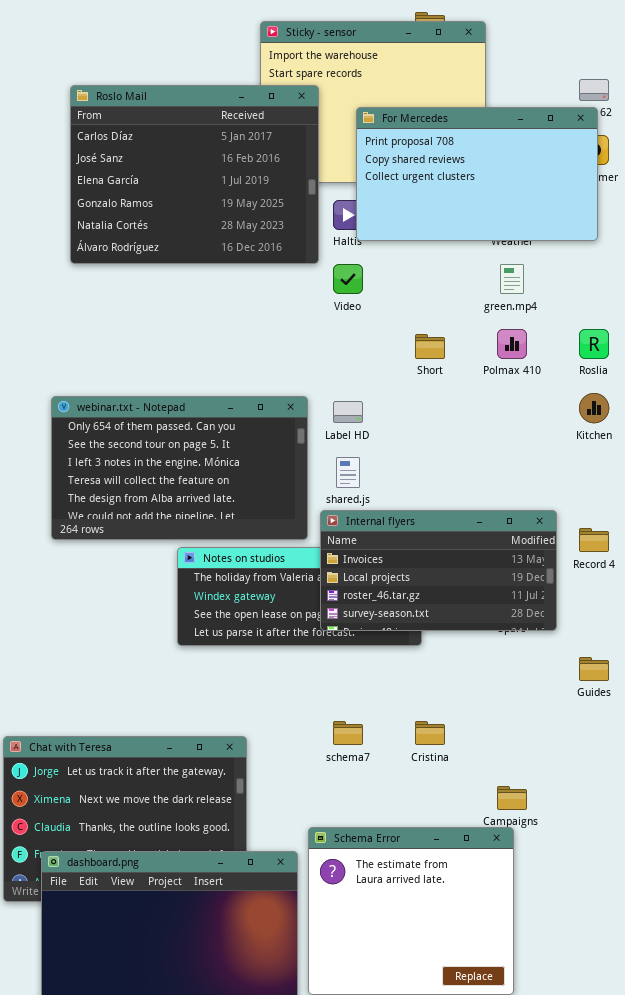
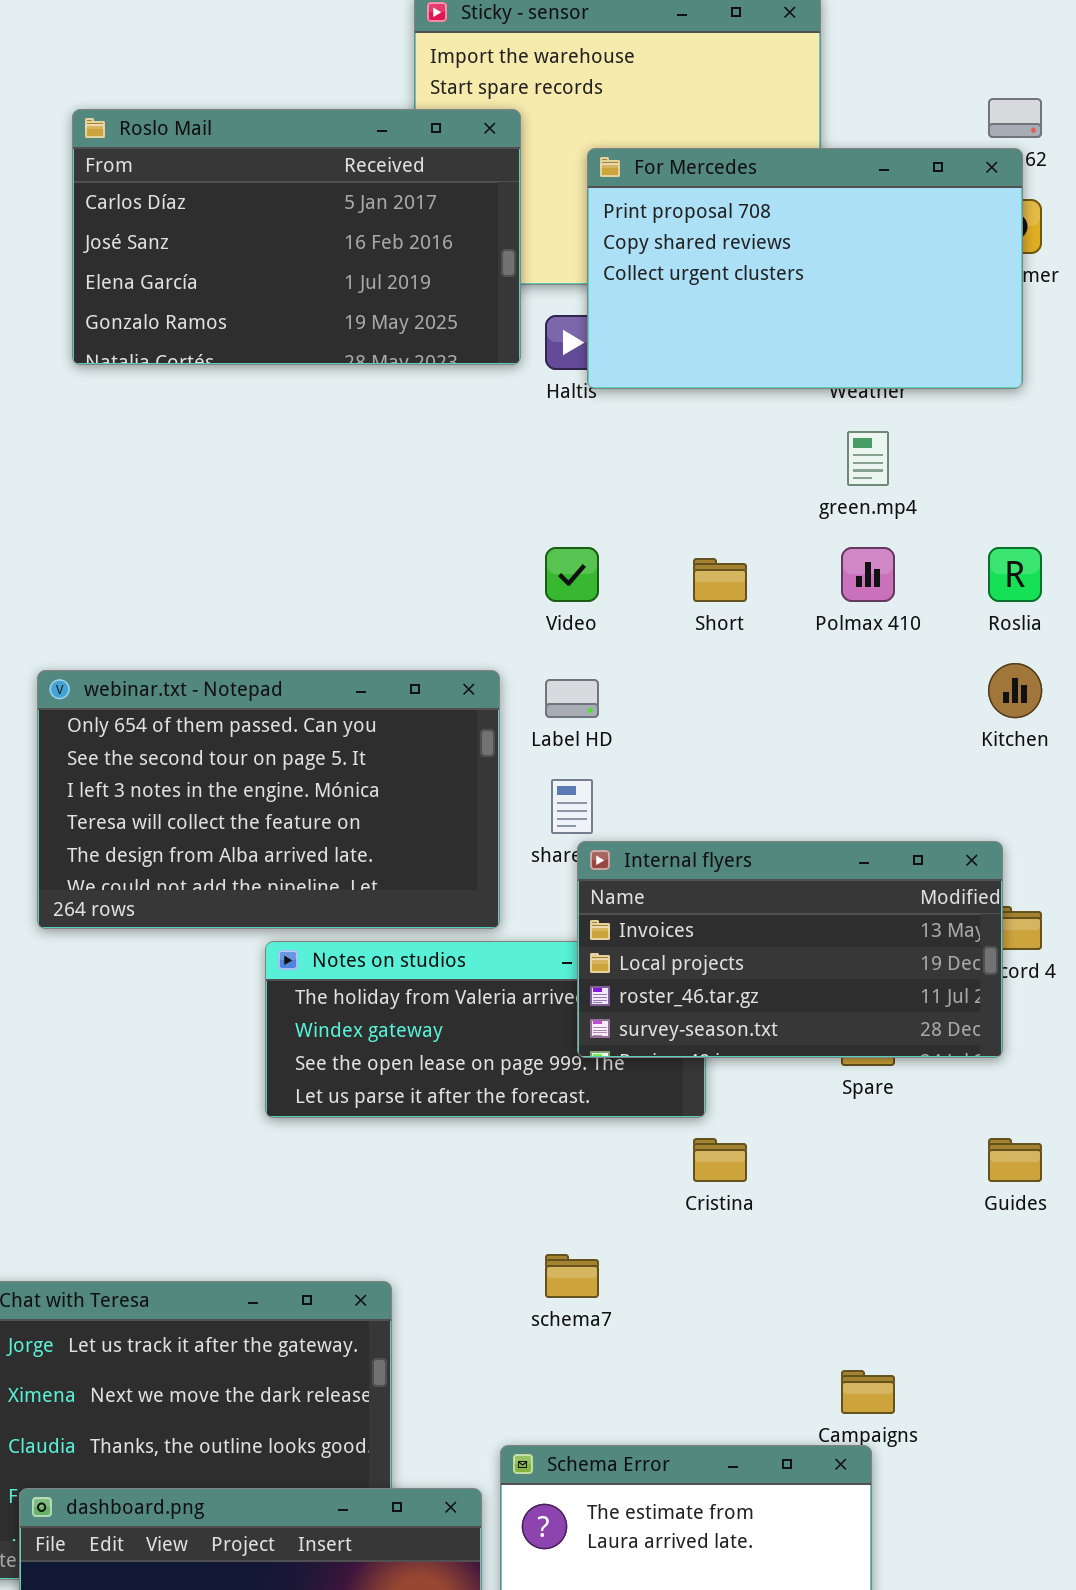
Roslo Mail: [70,85,319,264] -> [72,109,521,365], resized
Video: [333,264,363,294] -> [545,547,599,602], moved
Internal flyers: [320,510,557,631] -> [577,841,1003,1058], moved
Cristina: [415,721,445,745] -> [693,1138,747,1182], moved

